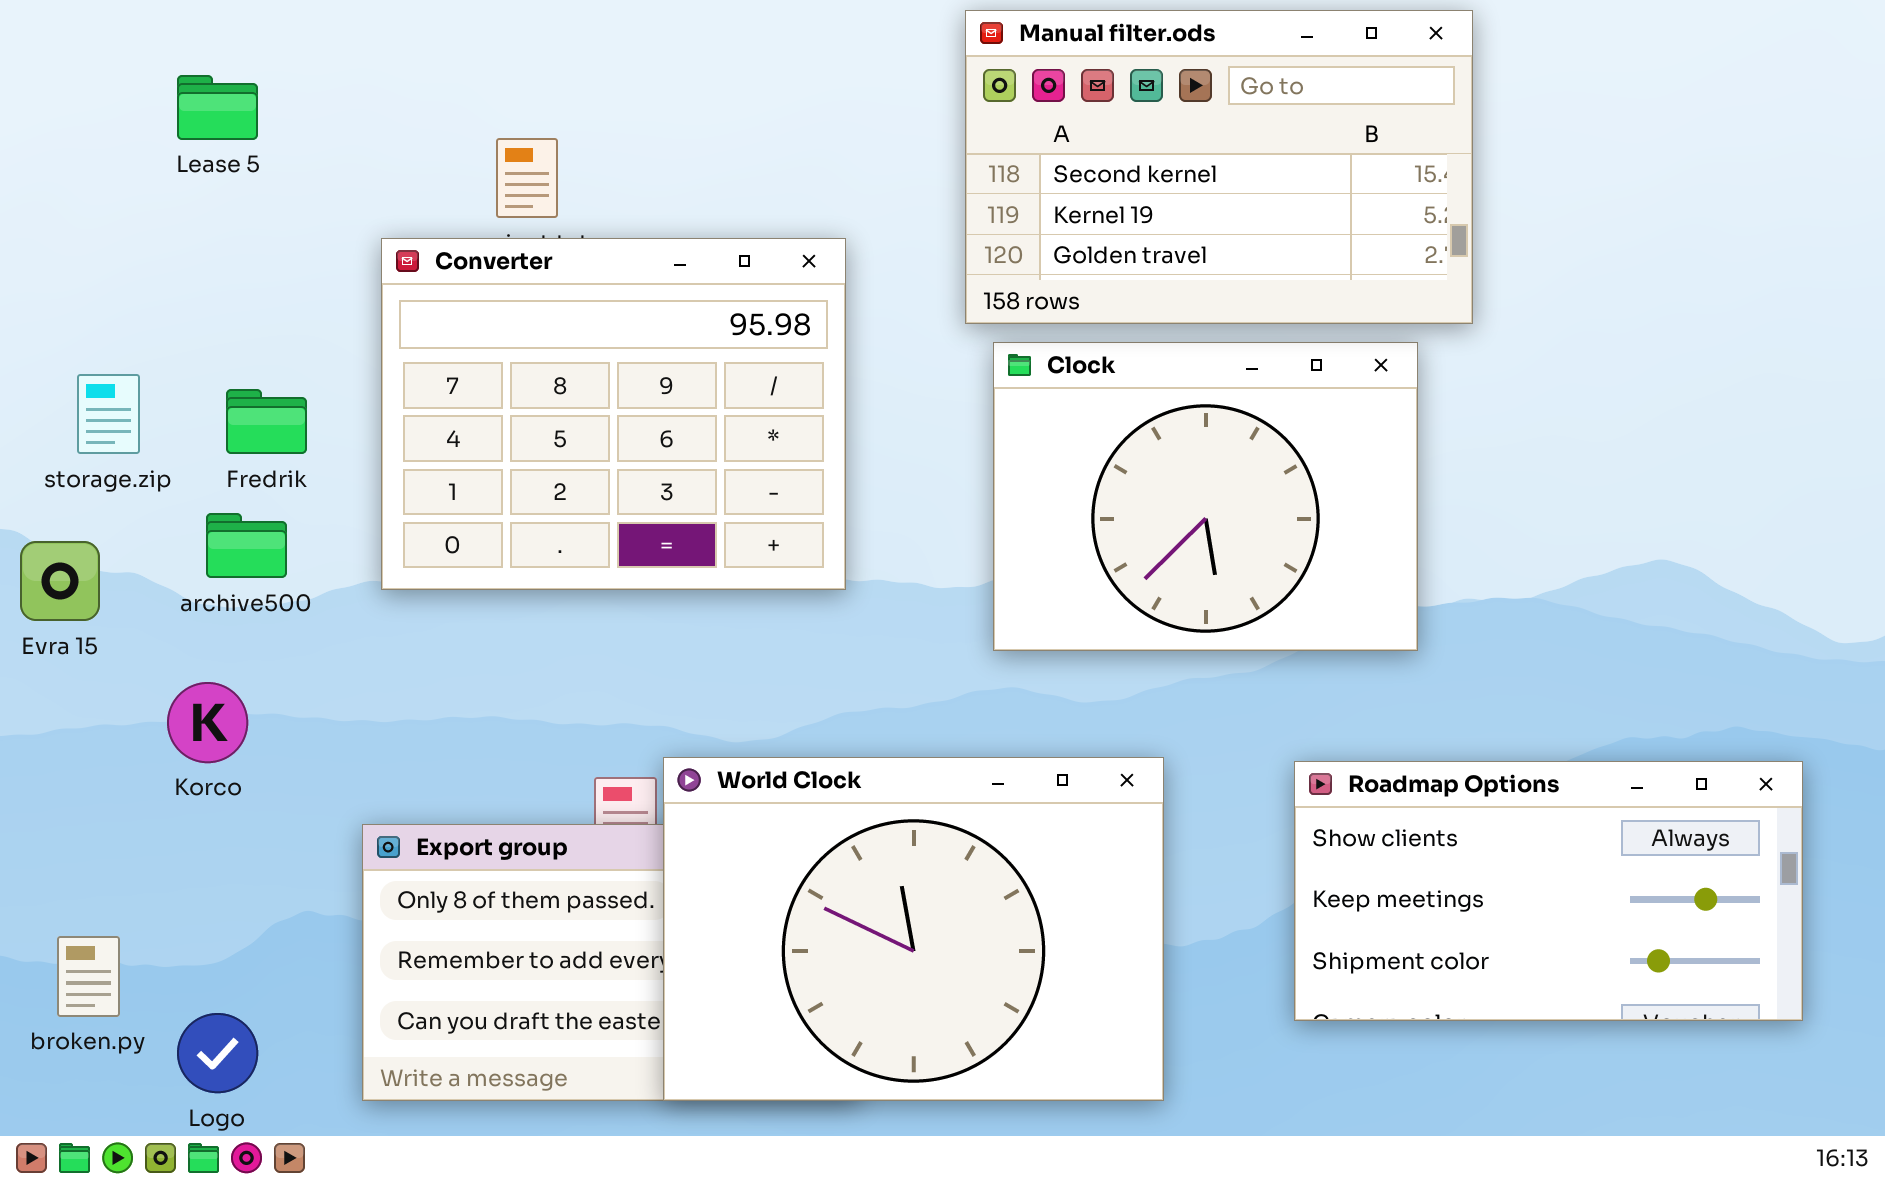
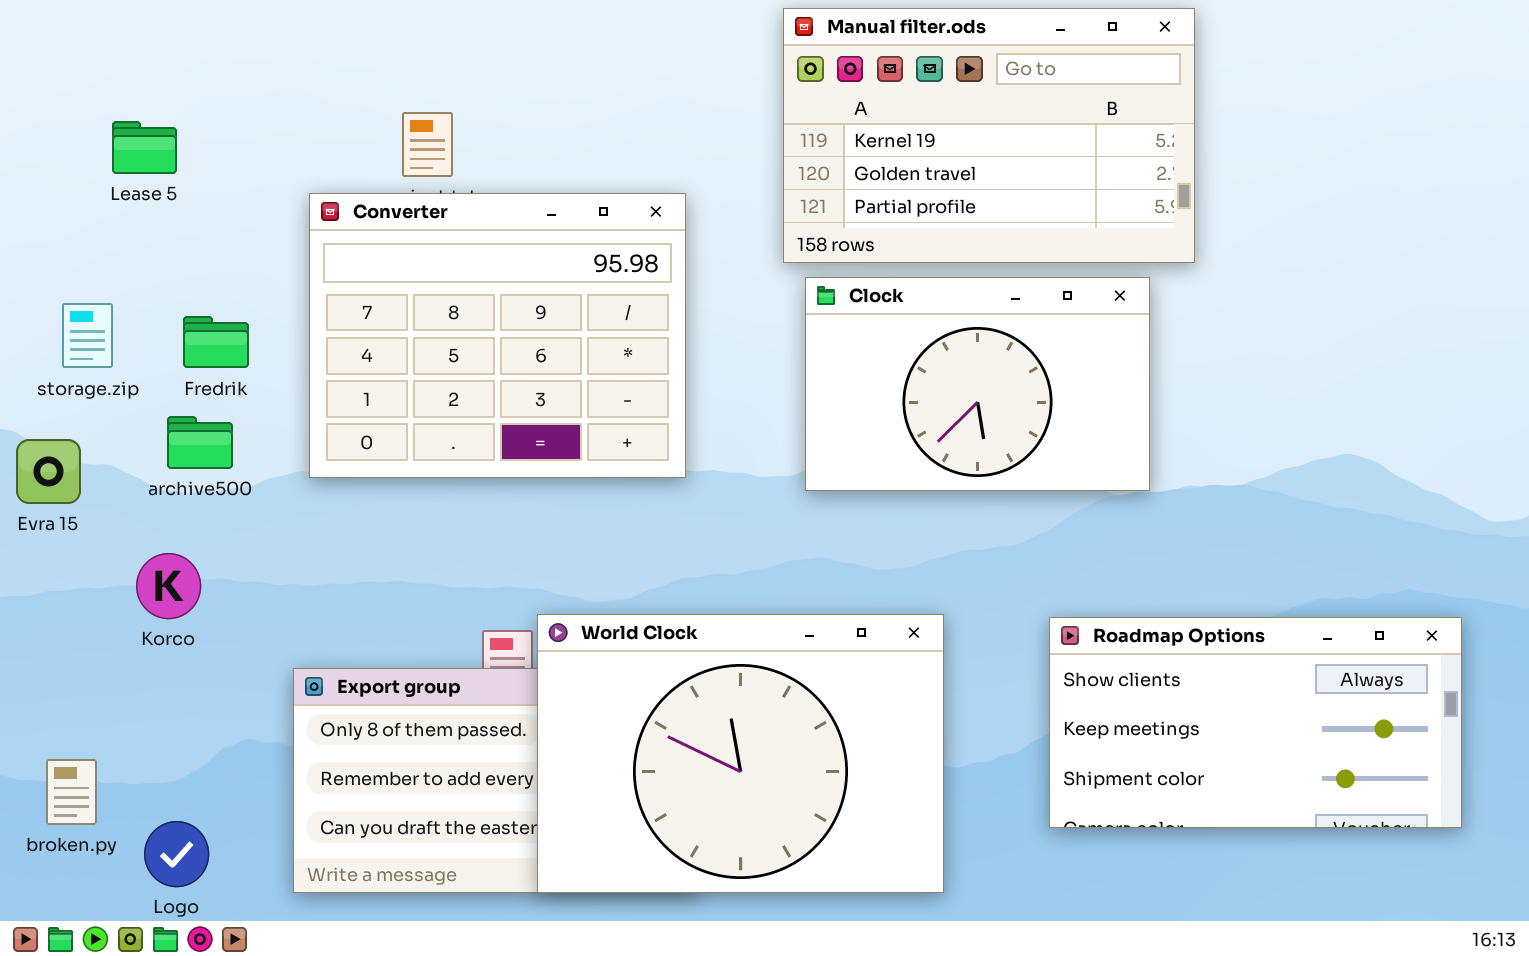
Manual filter.ods: [965,10,1473,324] -> [783,8,1195,263], scrolled down 1 row
Lease 5: [177,75,258,140] -> [112,121,177,174], moved
Clock: [993,342,1418,651] -> [805,277,1150,491], resized

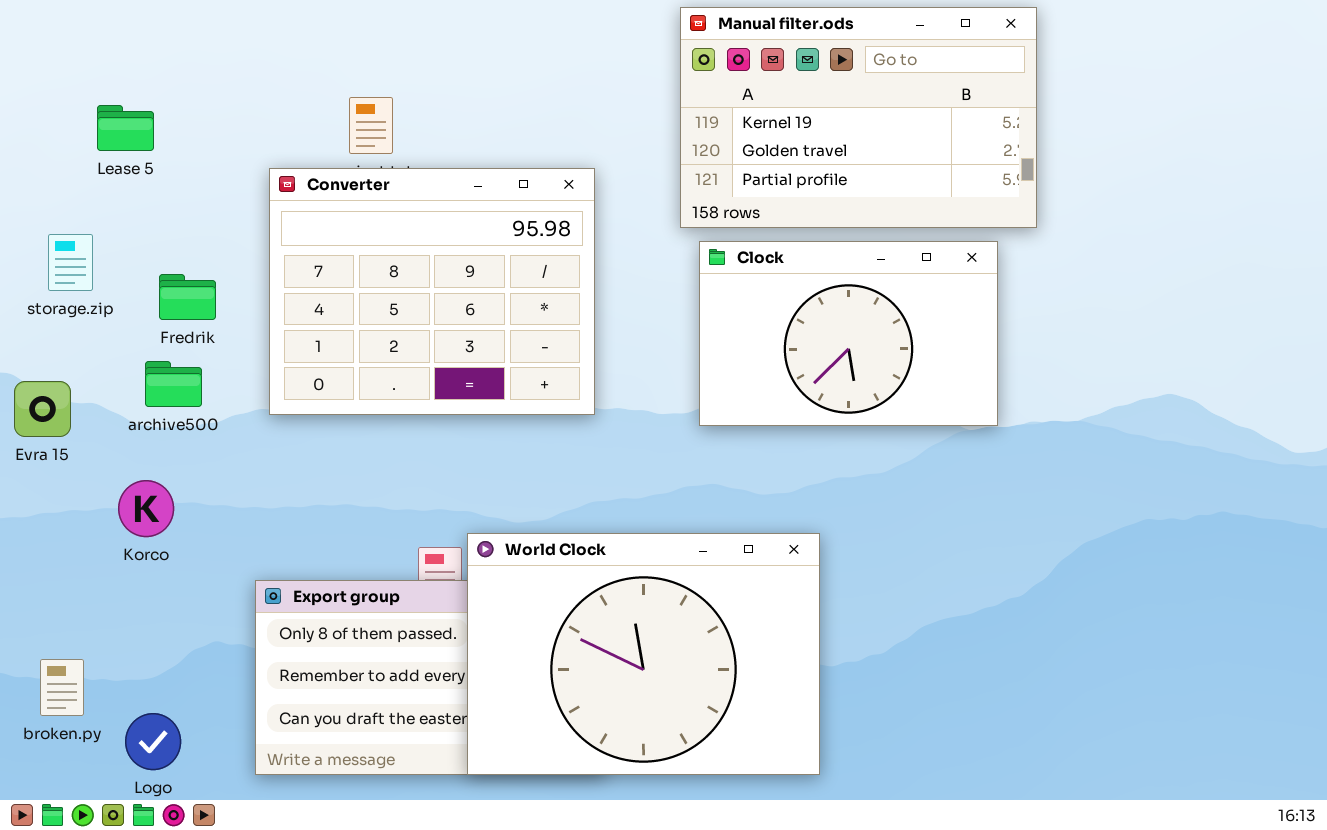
storage.zip: [62,303,113,368] -> [48,234,93,291], moved
Roadmap Options: [1049,617,1462,828] -> none, closed

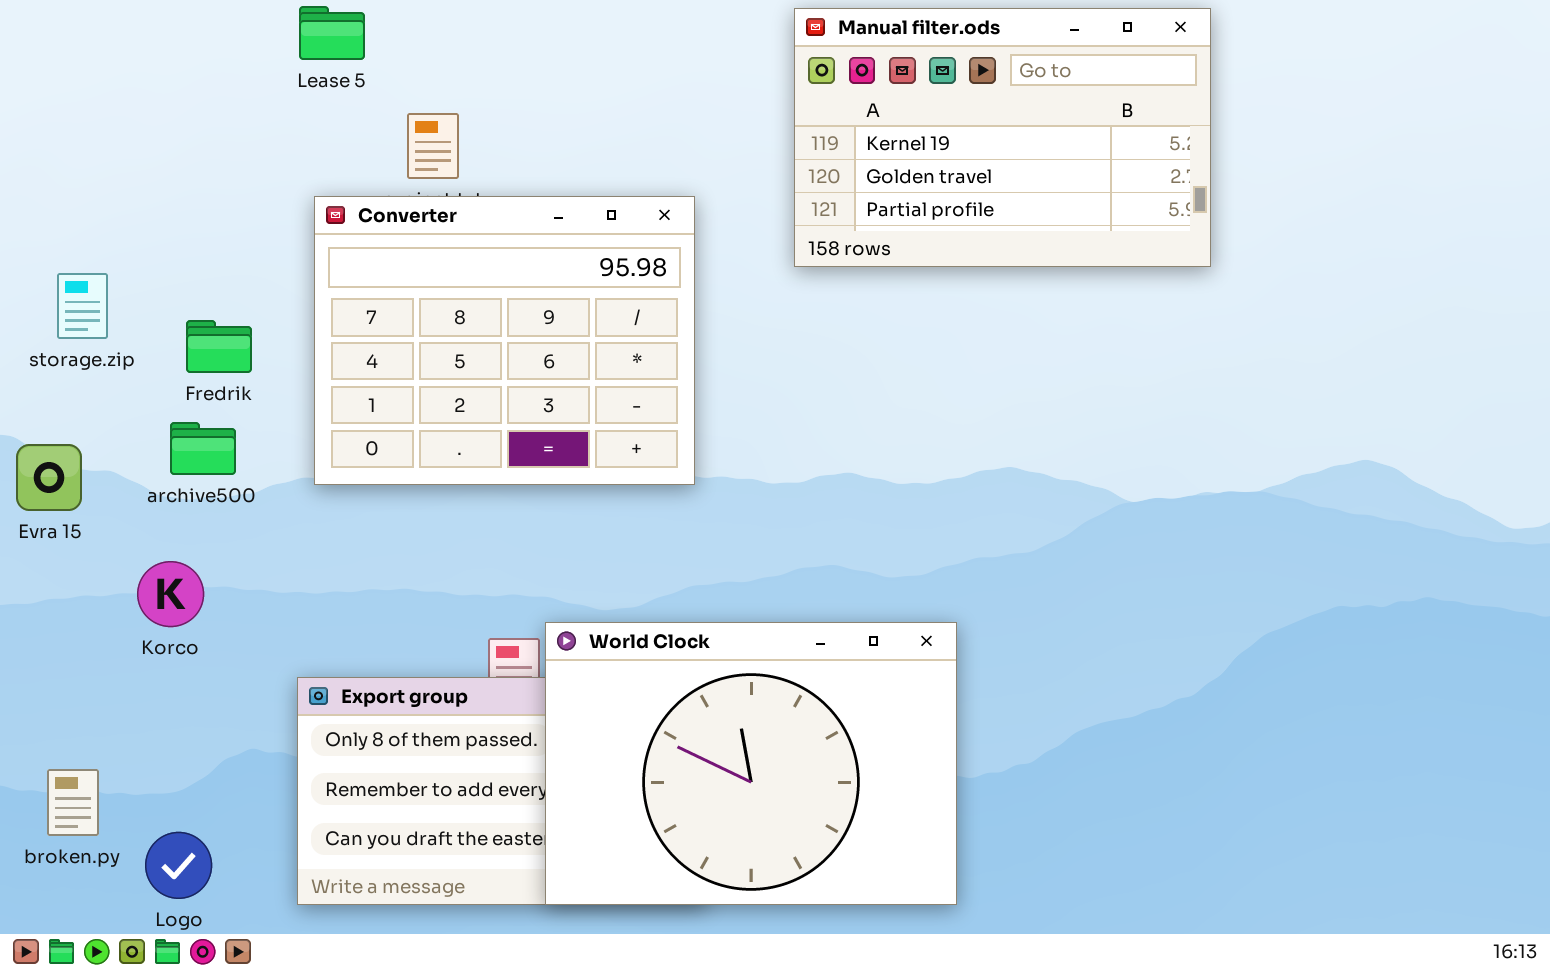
Lease 5: [97,105,154,151] -> [299,6,365,60], moved
Clock: [699,241,998,426] -> none, closed

